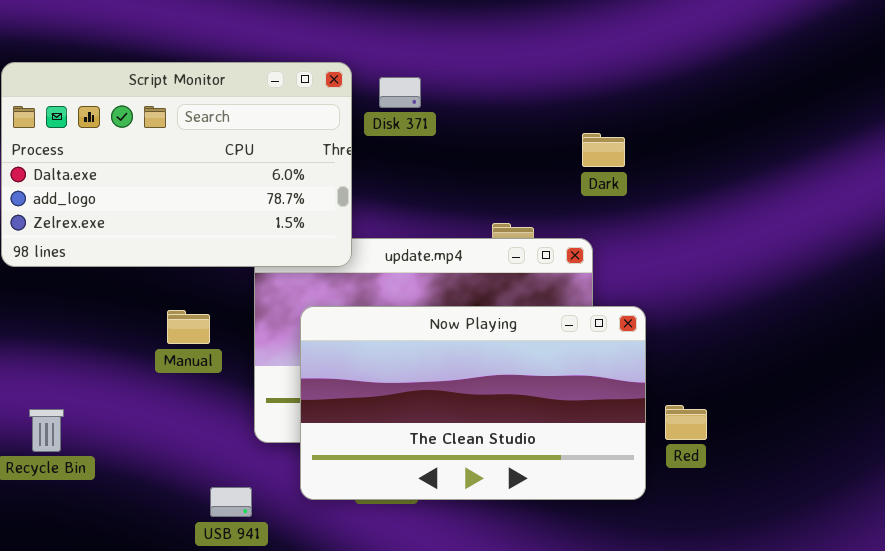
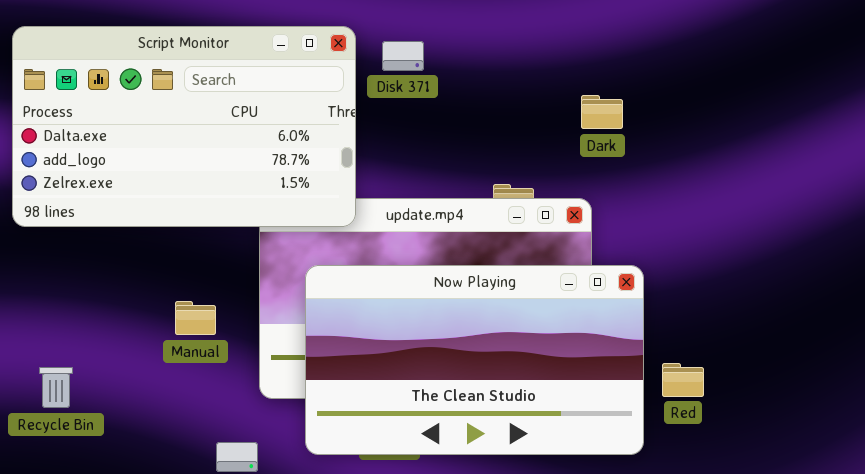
Manual: [167,310,210,344] -> [175,301,216,335], moved

